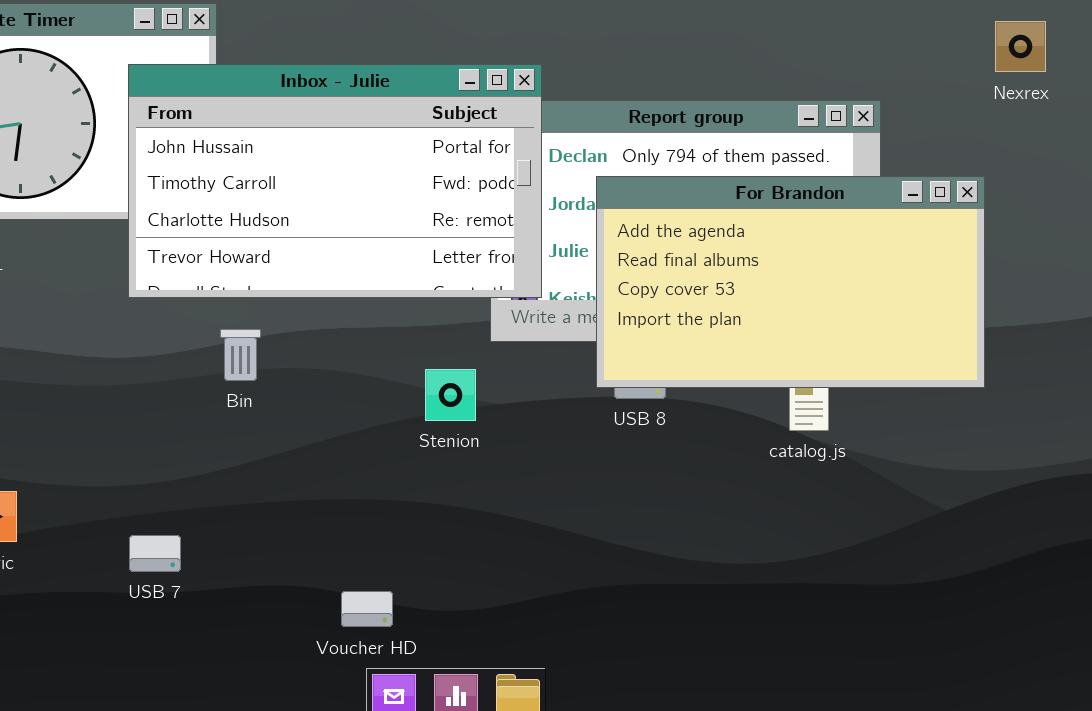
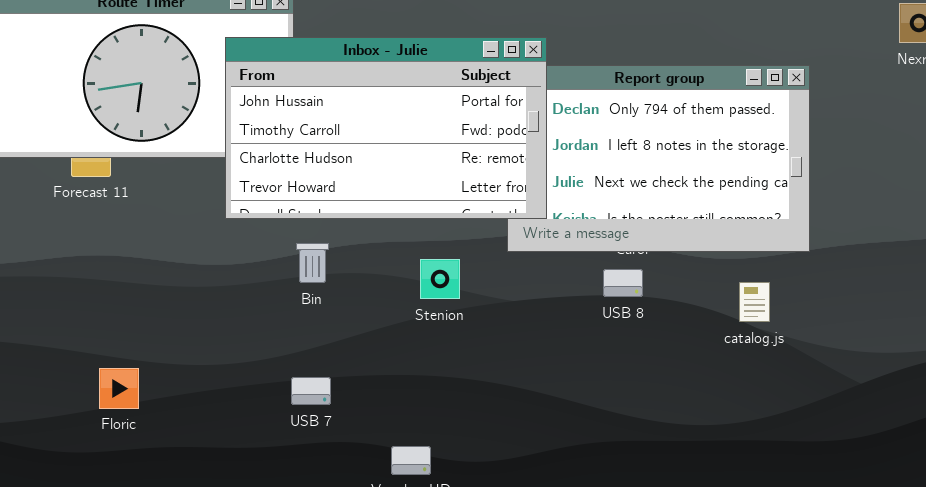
For Brandon: [596,176,985,388] -> none, closed
Stenion: [425,369,476,421] -> [420,259,460,299], moved
USB 7: [129,535,181,572] -> [291,377,331,405], moved

